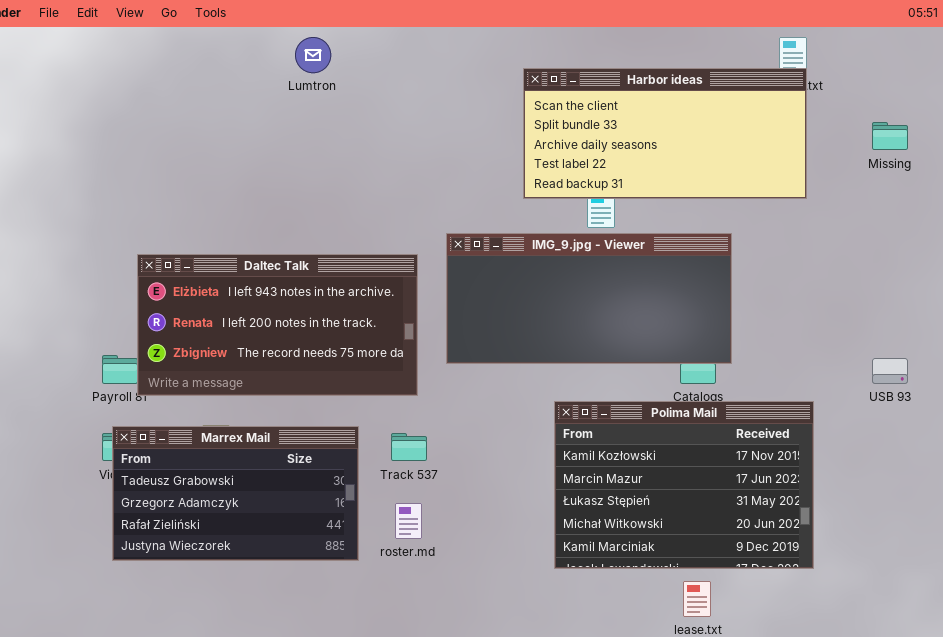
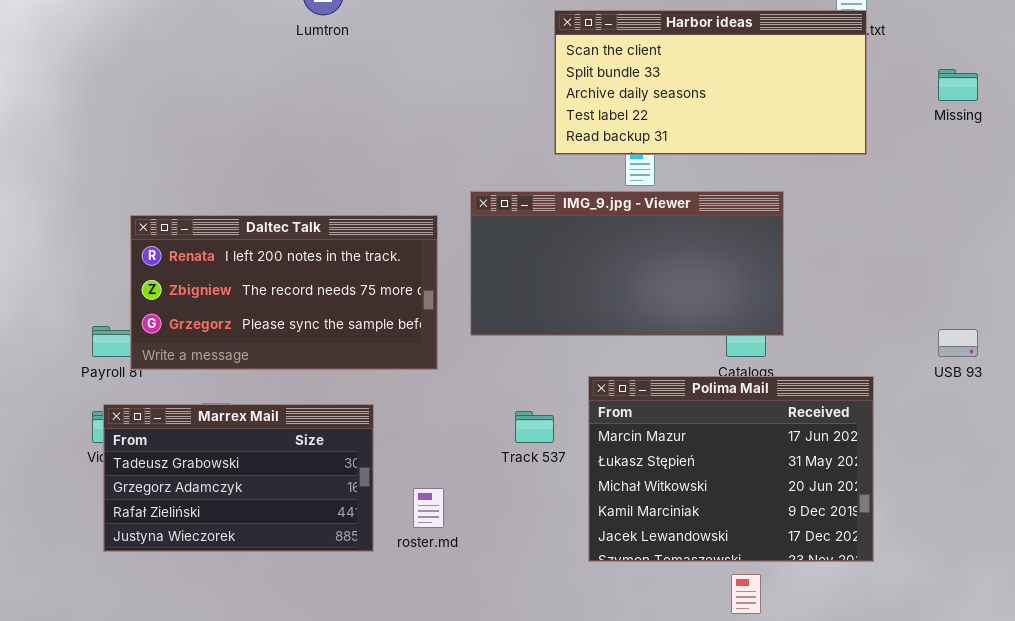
Daltec Talk: [137,254,418,396] -> [130,215,438,370], scrolled down 1 row
Polima Mail: [554,401,814,569] -> [588,376,874,562], scrolled down 1 row
Track 537: [391,433,427,461] -> [515,411,554,443], moved

